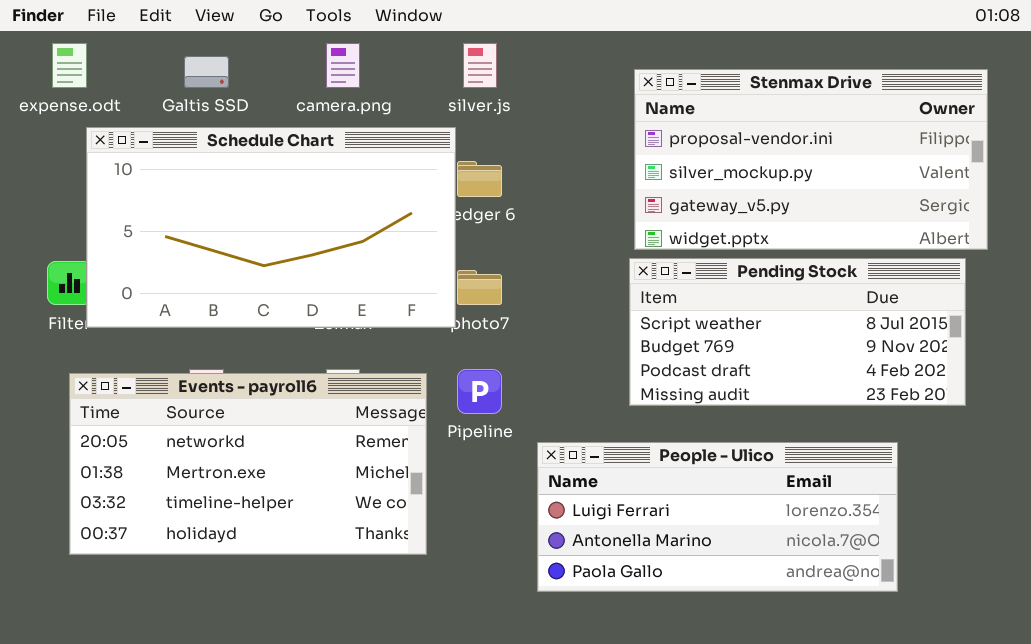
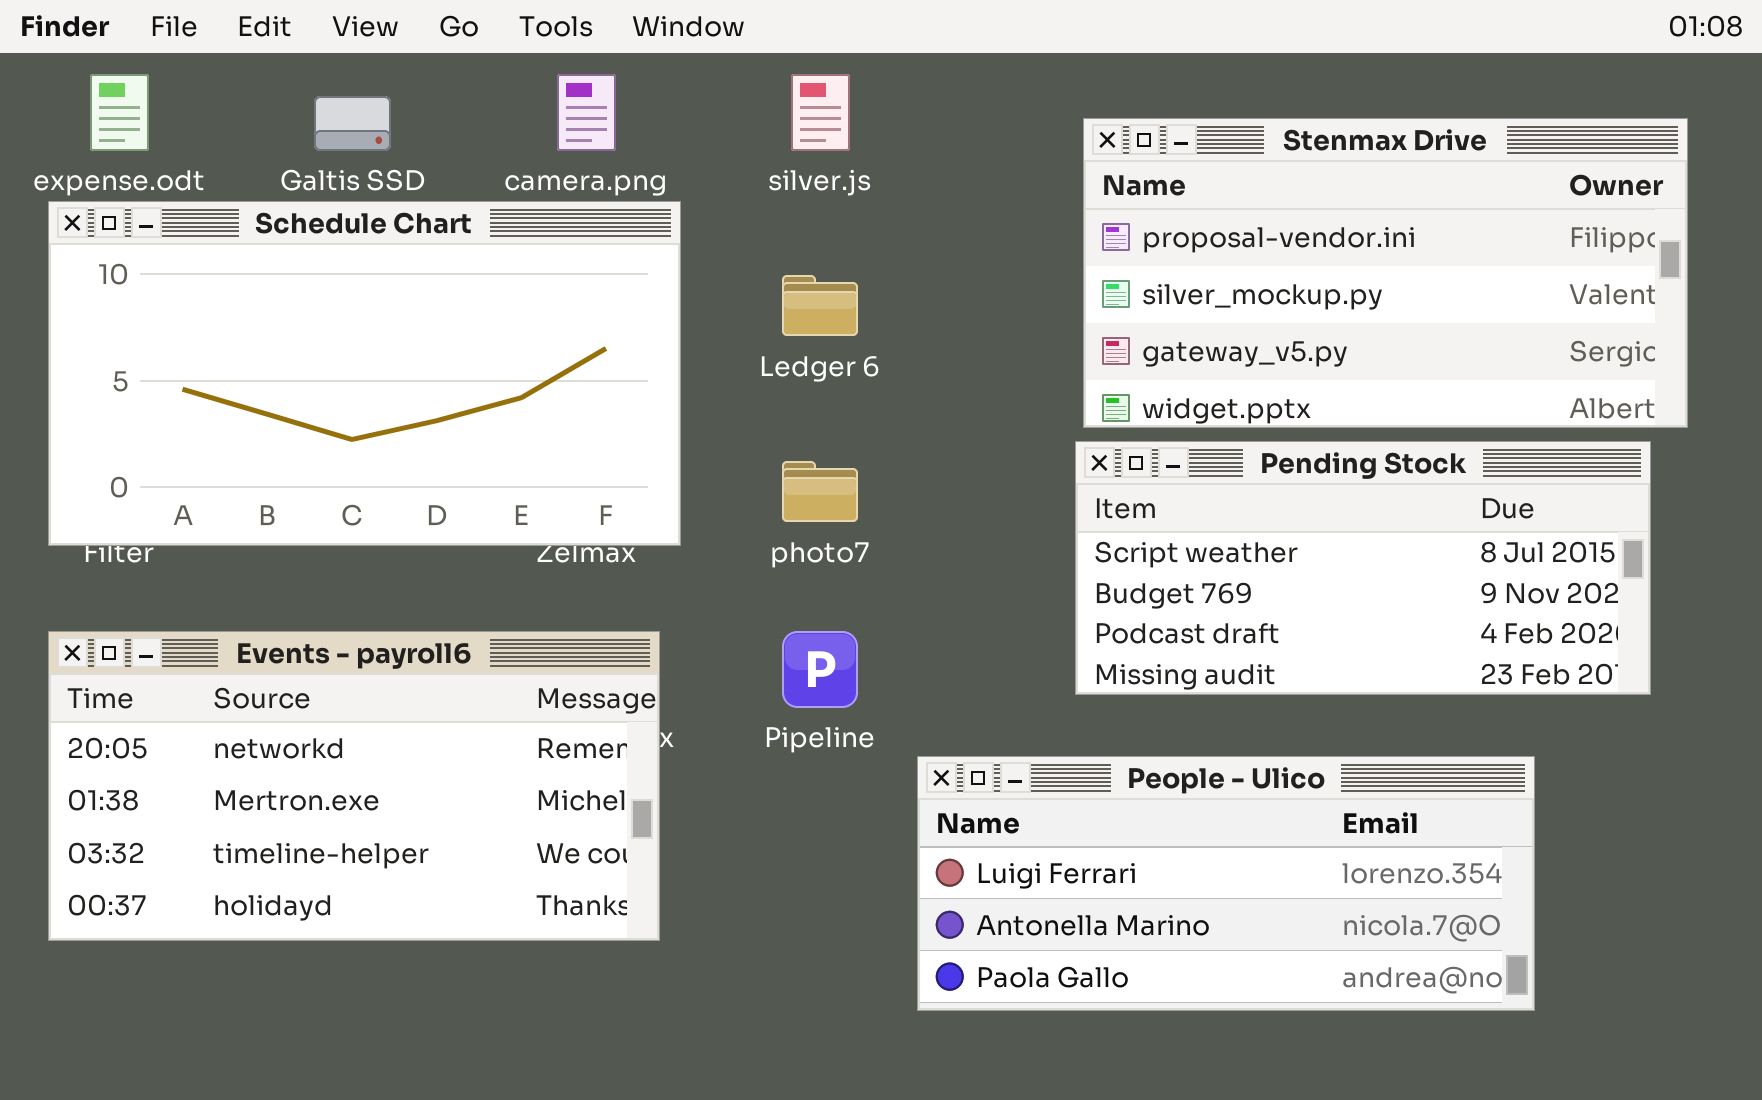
Schedule Chart: [86,127,456,328] -> [48,201,681,546], moved
Events - payroll6: [69,373,427,555] -> [48,631,660,941], moved

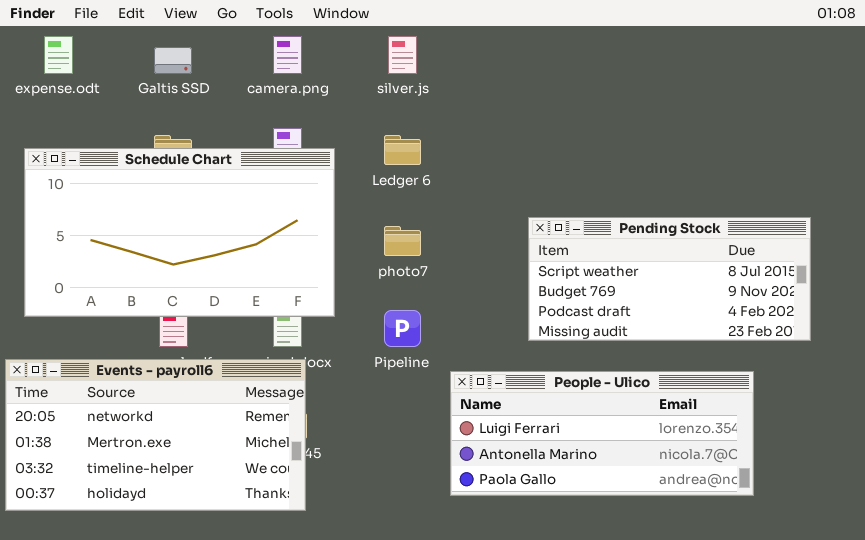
Stenmax Drive: [1083,118,1688,428] -> none, closed
Schedule Chart: [48,201,681,546] -> [24,148,335,317], moved
Events - payroll6: [48,631,660,941] -> [5,359,306,511], moved

